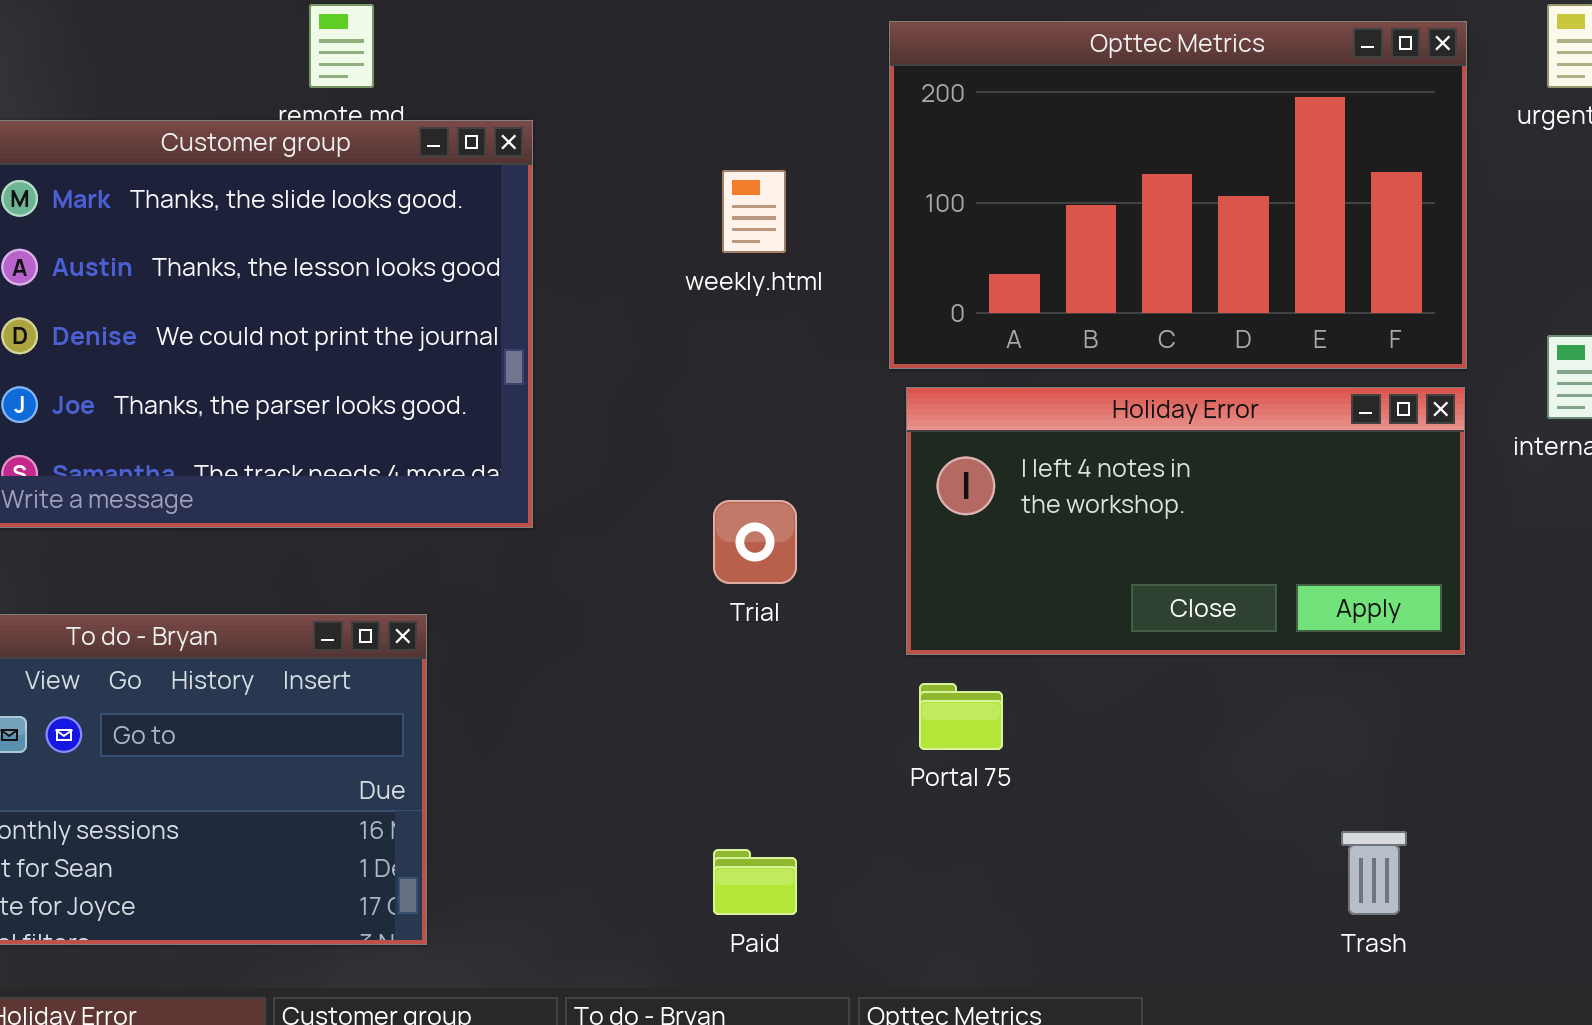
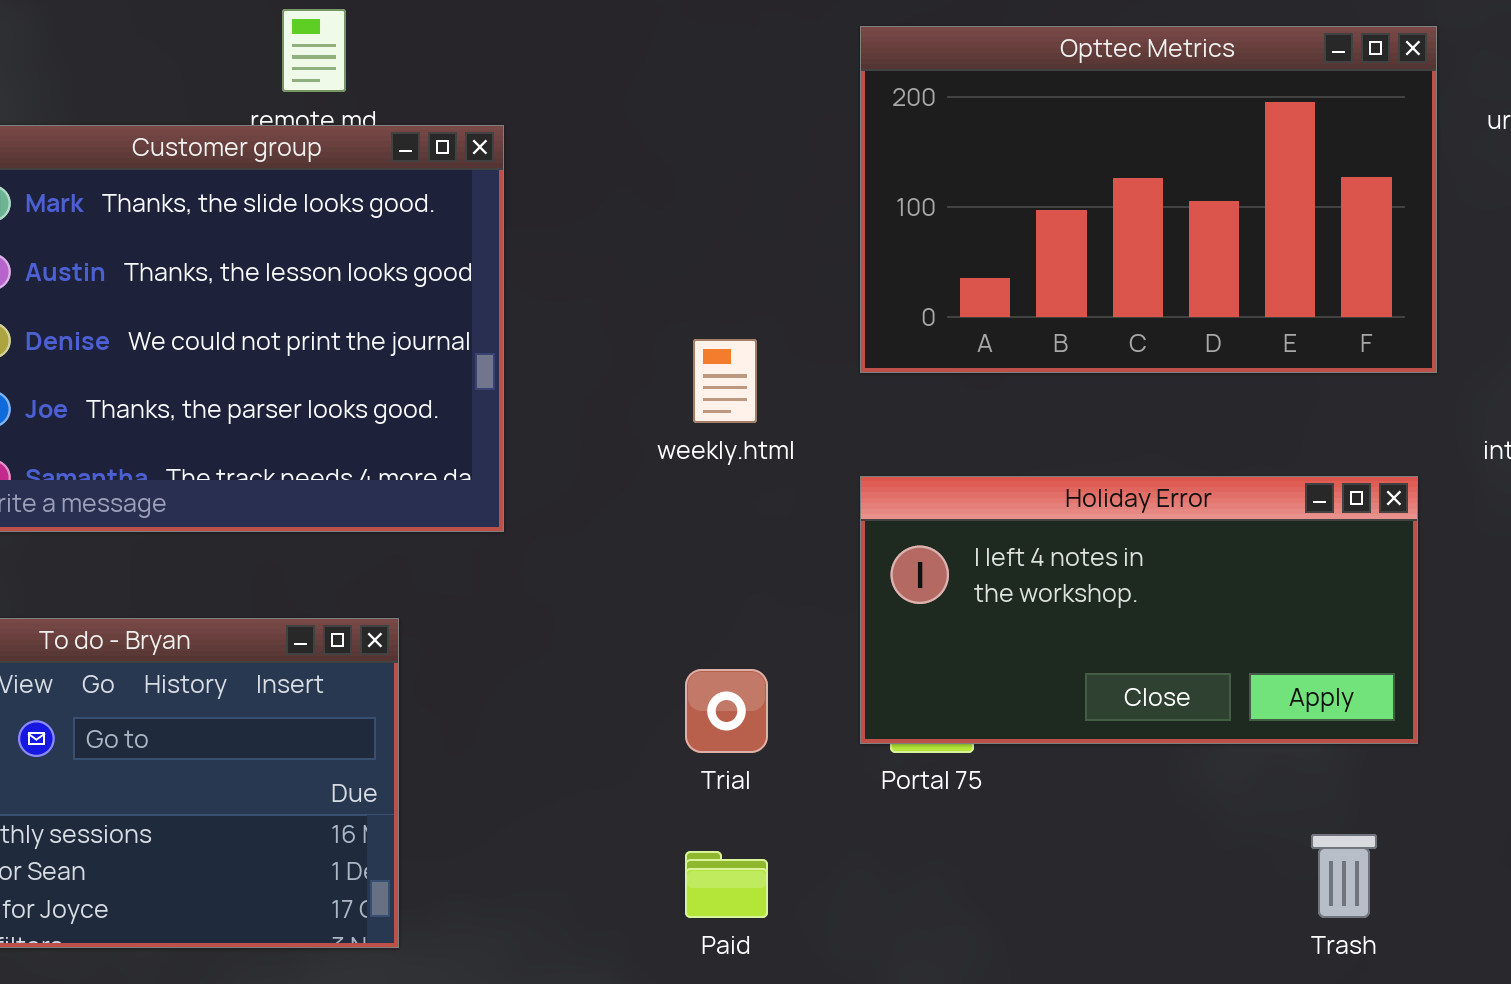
weekly.html: [722,170,786,253] -> [693,339,757,423], moved
Holiday Error: [906,387,1465,655] -> [860,476,1418,744], moved
Trial: [713,500,797,584] -> [685,669,768,753], moved

